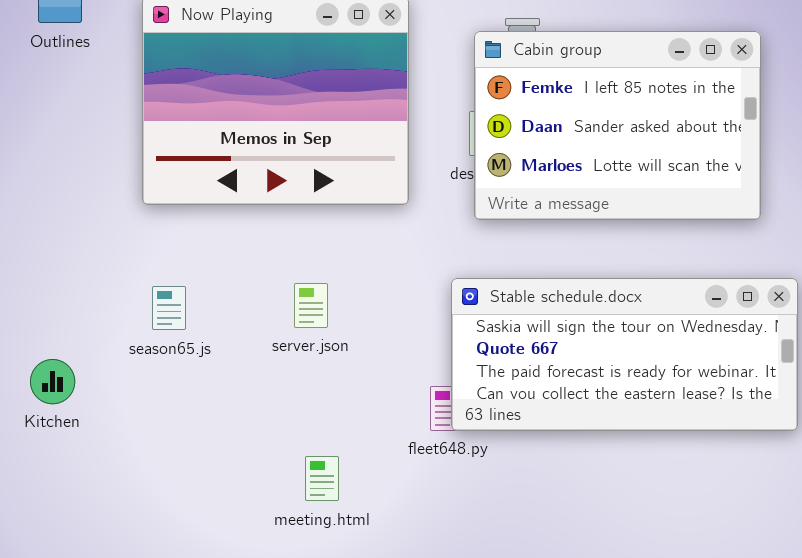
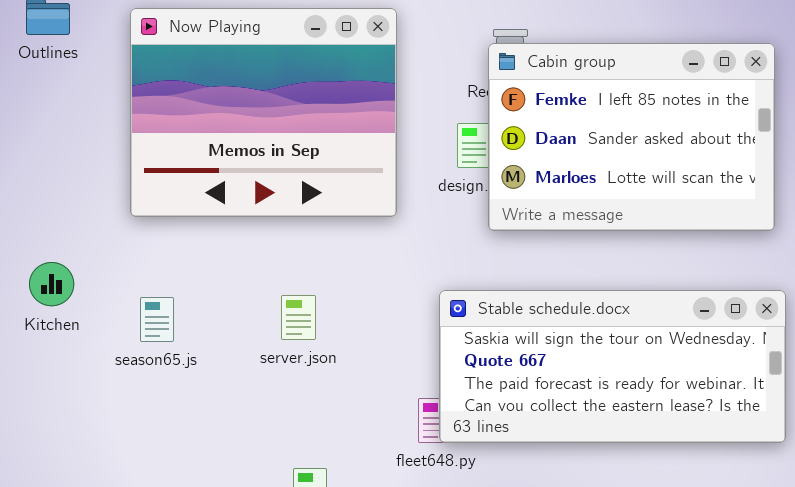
Cabin group: [474,31,761,220] -> [488,43,775,231], moved
Kitchen: [30,359,75,404] -> [29,262,74,306], moved

